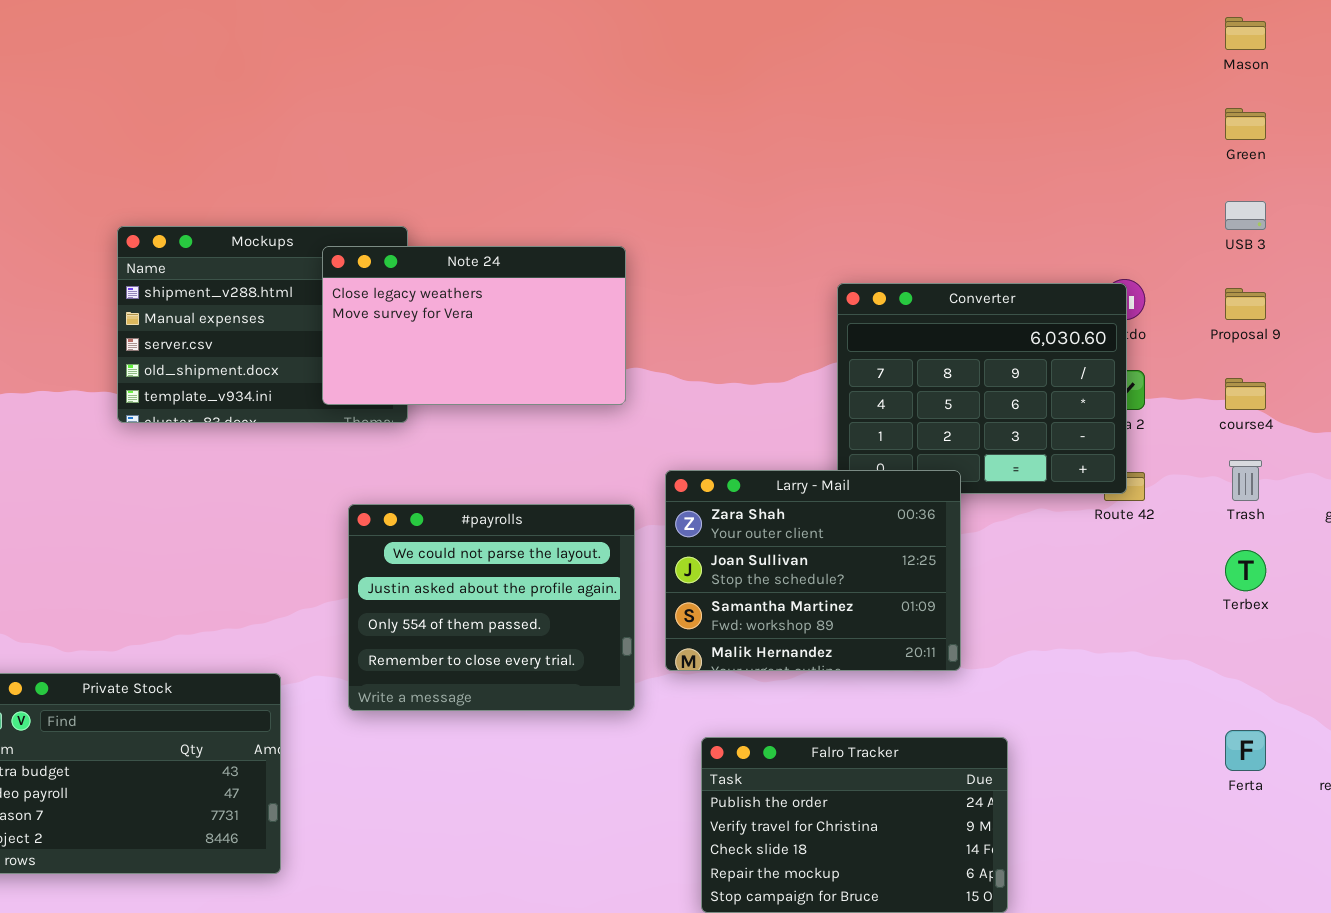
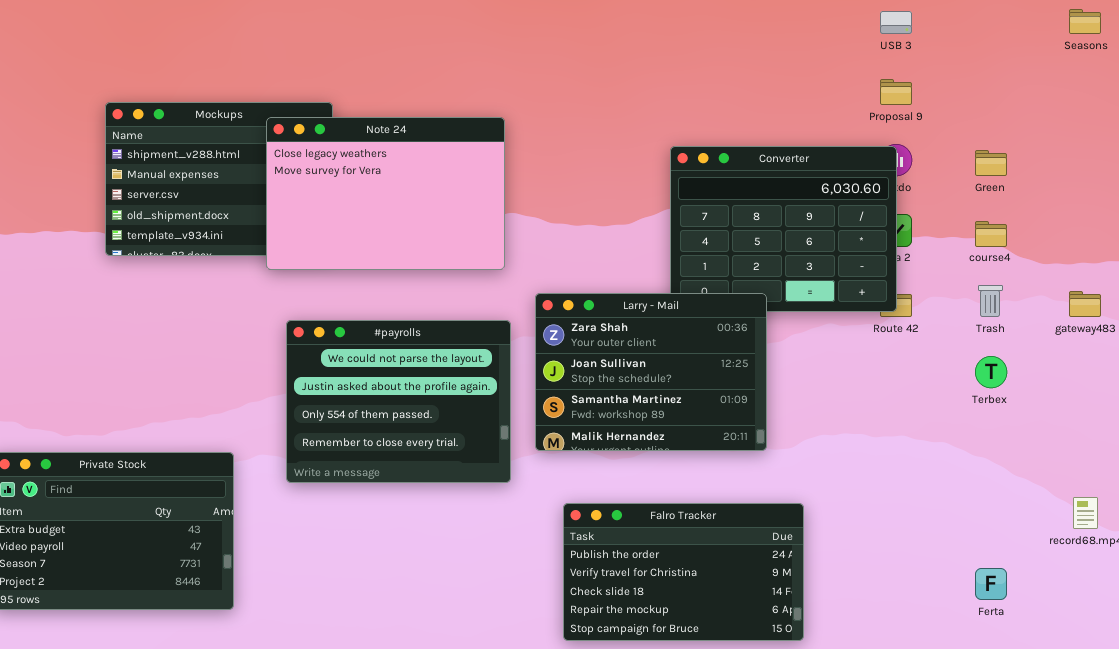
Green: [1225,108,1266,140] -> [975,150,1007,176], moved
USB 3: [1225,201,1266,230] -> [880,11,912,34], moved
Note 24: [322,246,626,405] -> [266,117,505,270], resized
Proposal 9: [1225,288,1266,320] -> [880,79,912,105], moved
Ferta: [1225,730,1266,771] -> [975,568,1007,600], moved

